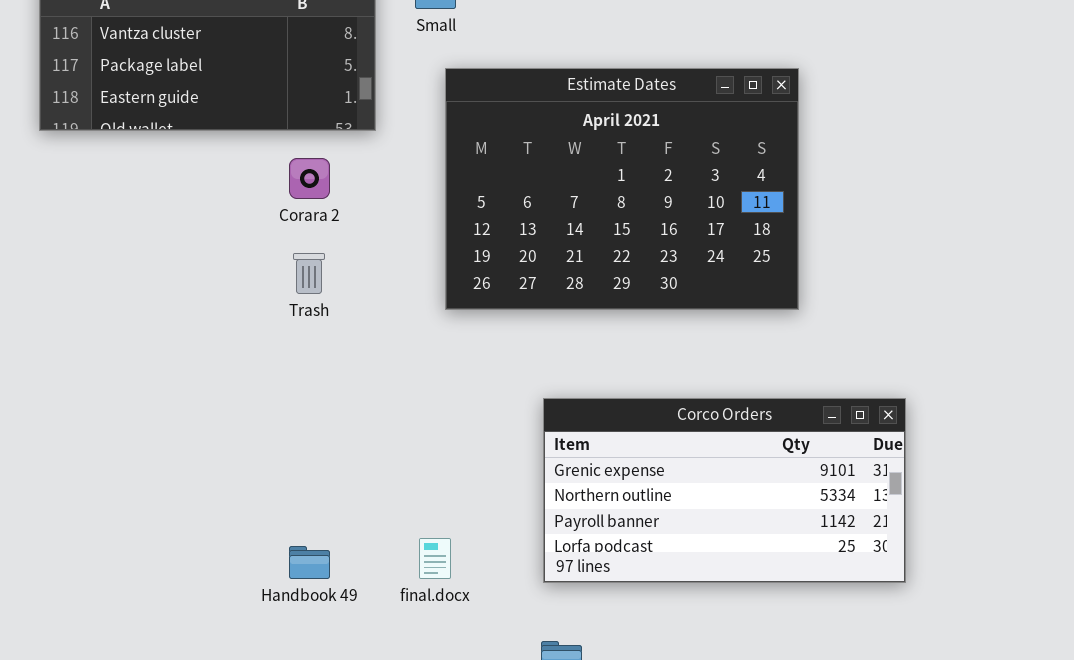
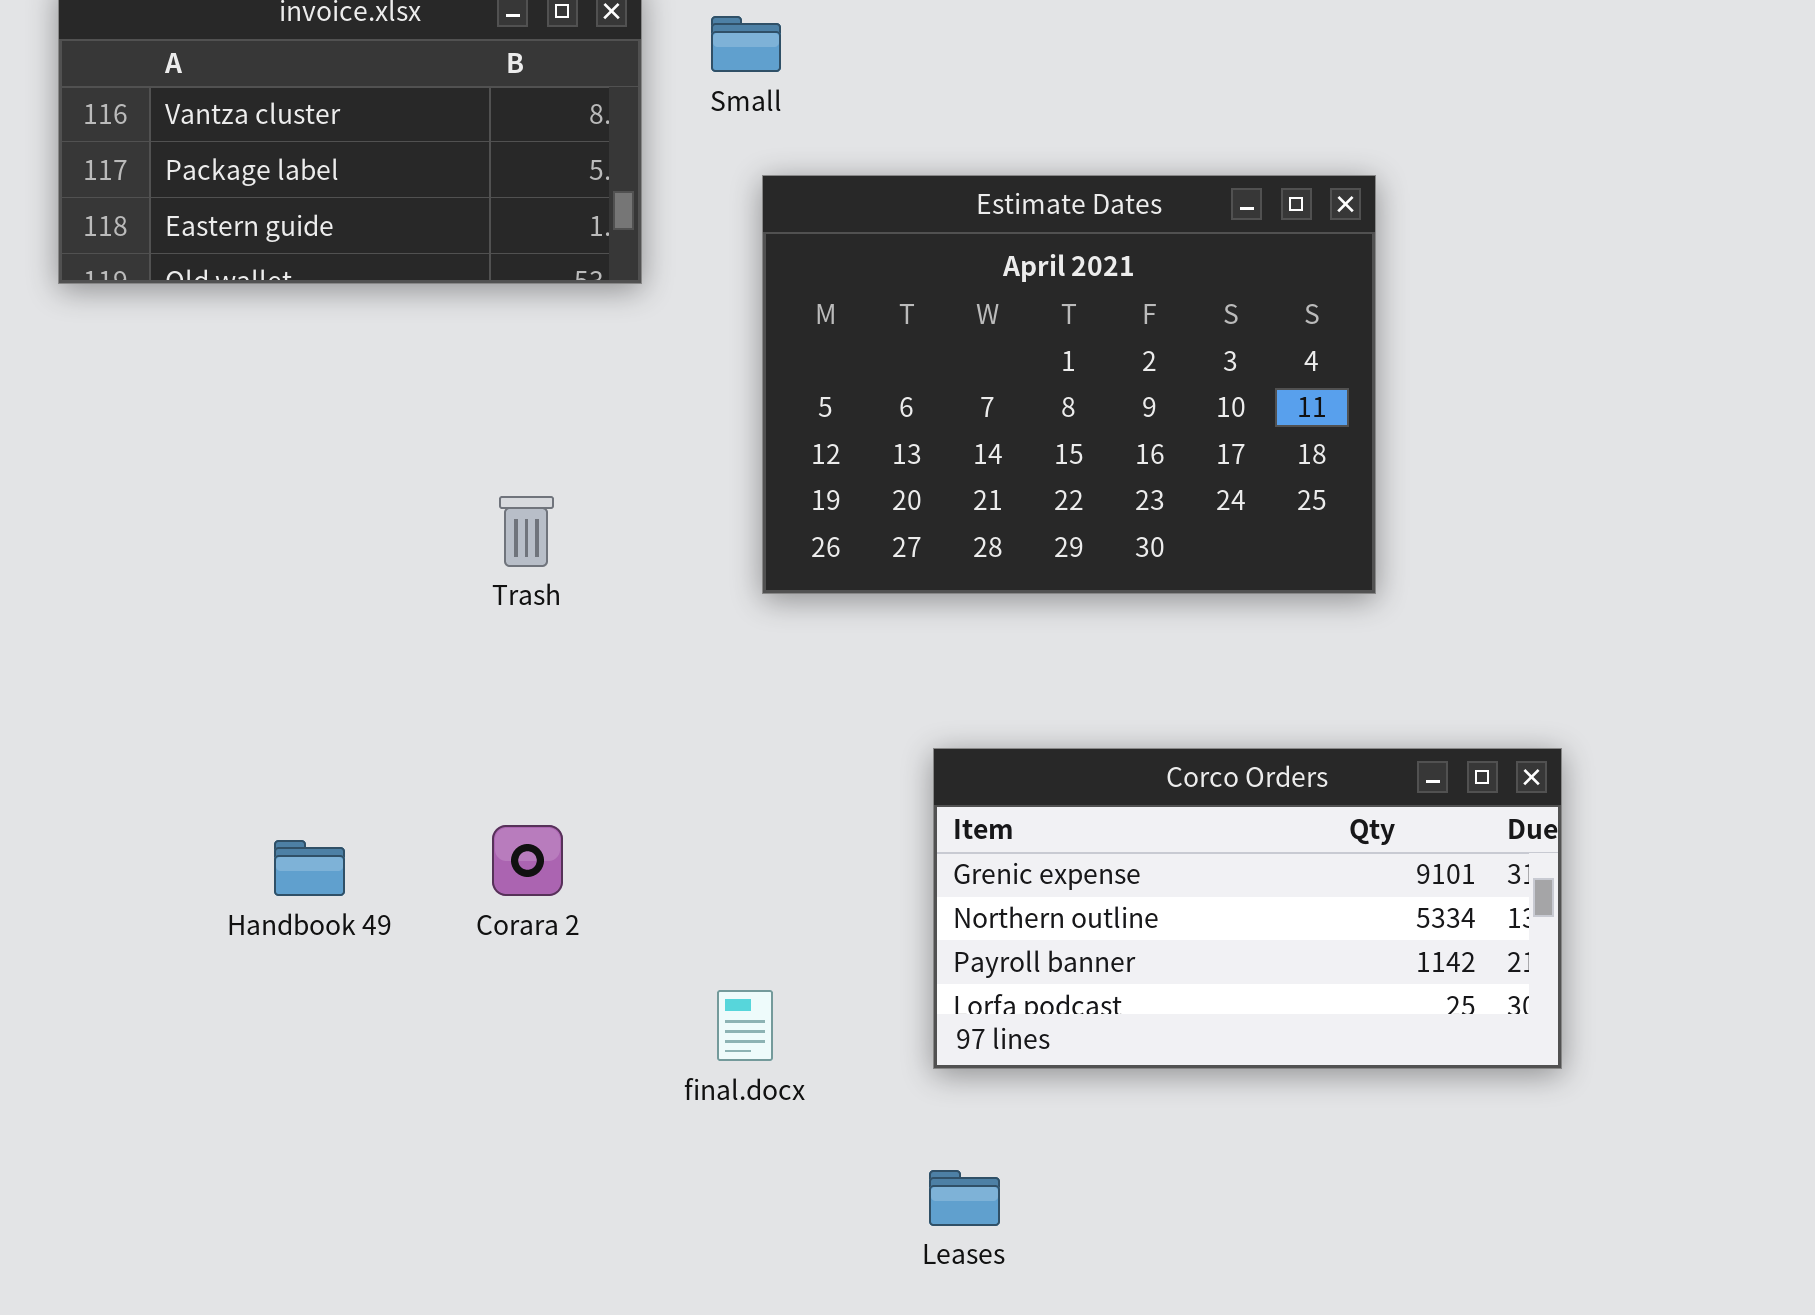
Corara 2: [289,158,330,199] -> [492,825,563,896], moved
Handbook 49: [289,546,330,579] -> [274,840,345,896], moved

